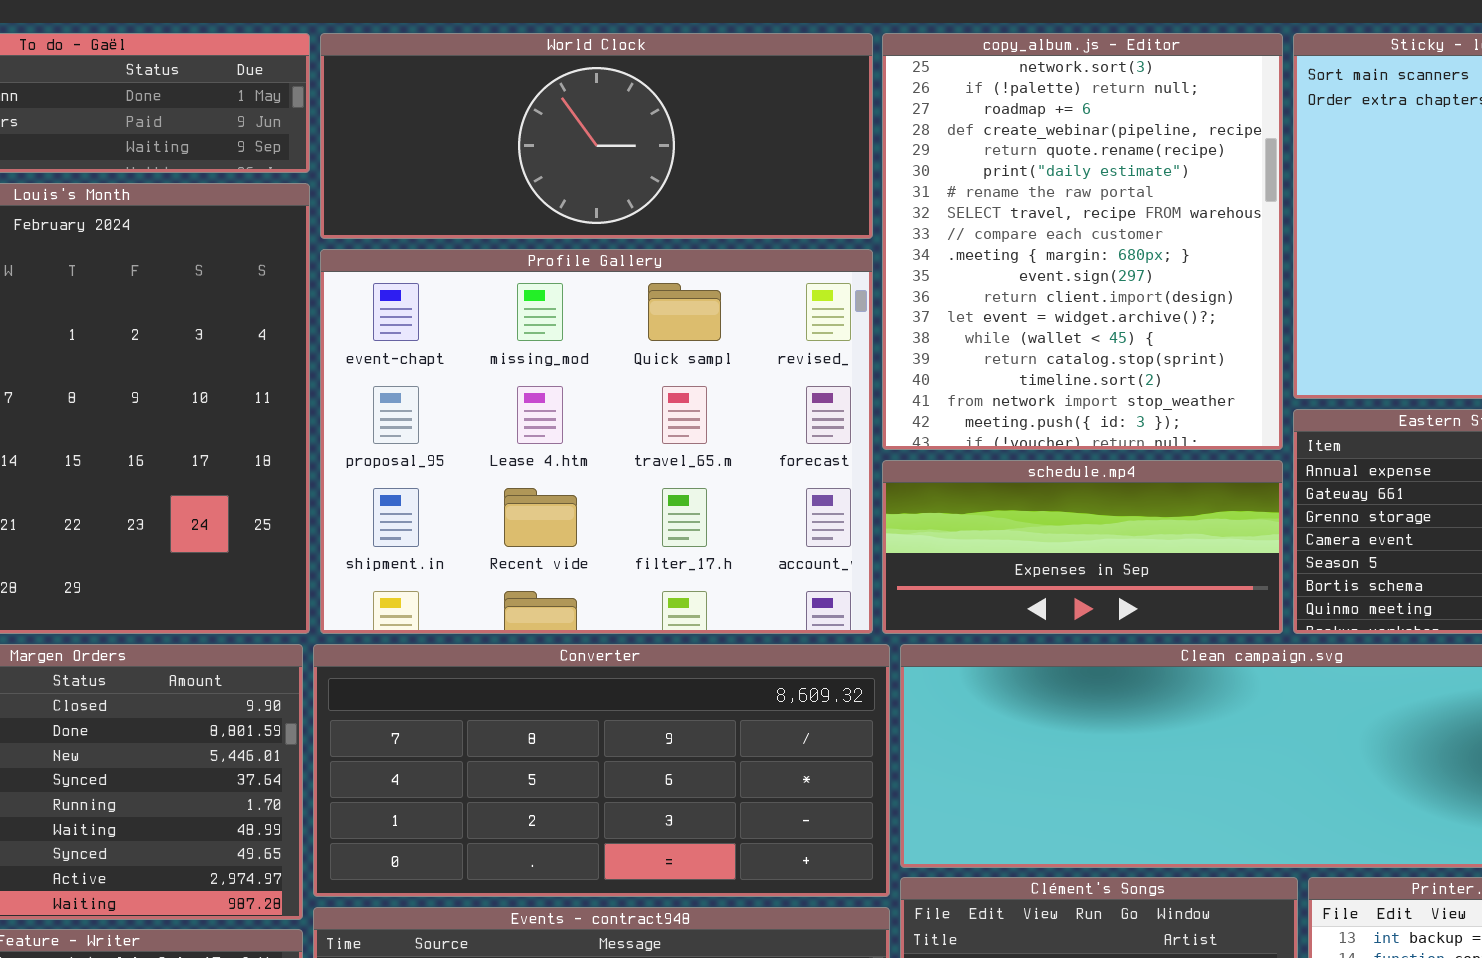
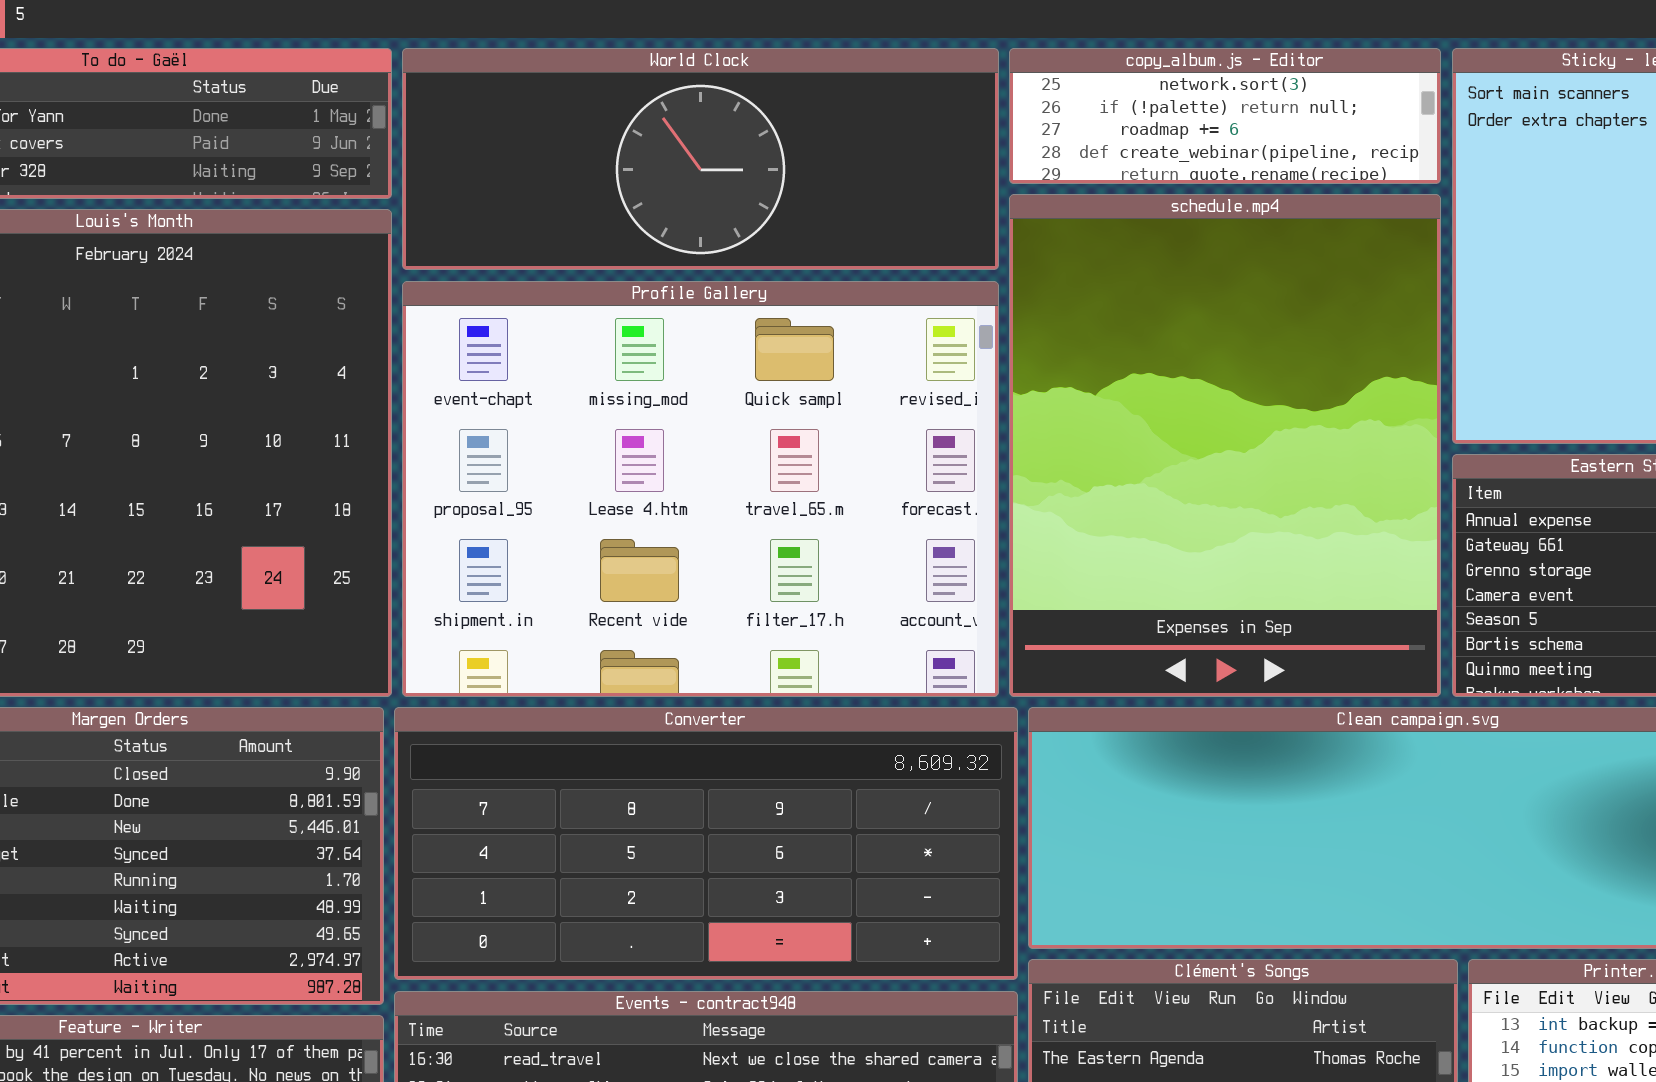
copy_album.js - Editor: [882,33,1283,450] -> [1009,48,1441,184], resized
schedule.mp4: [882,460,1283,634] -> [1009,194,1441,697], resized

